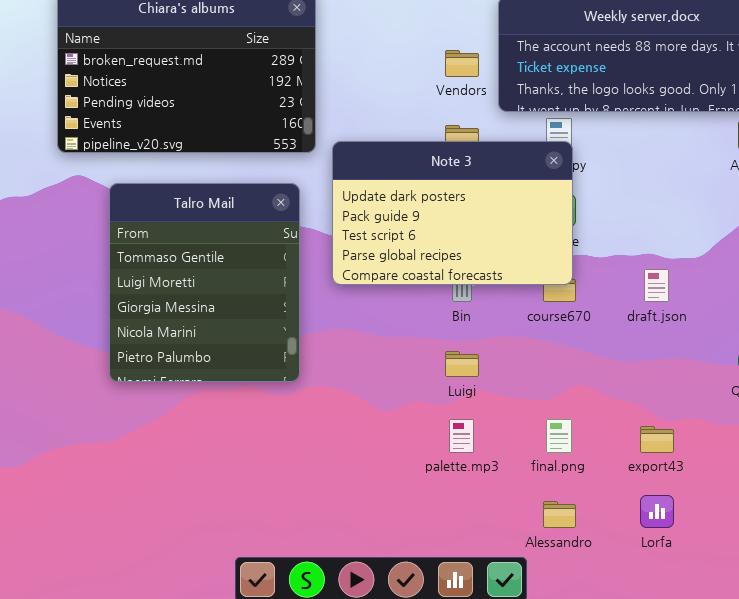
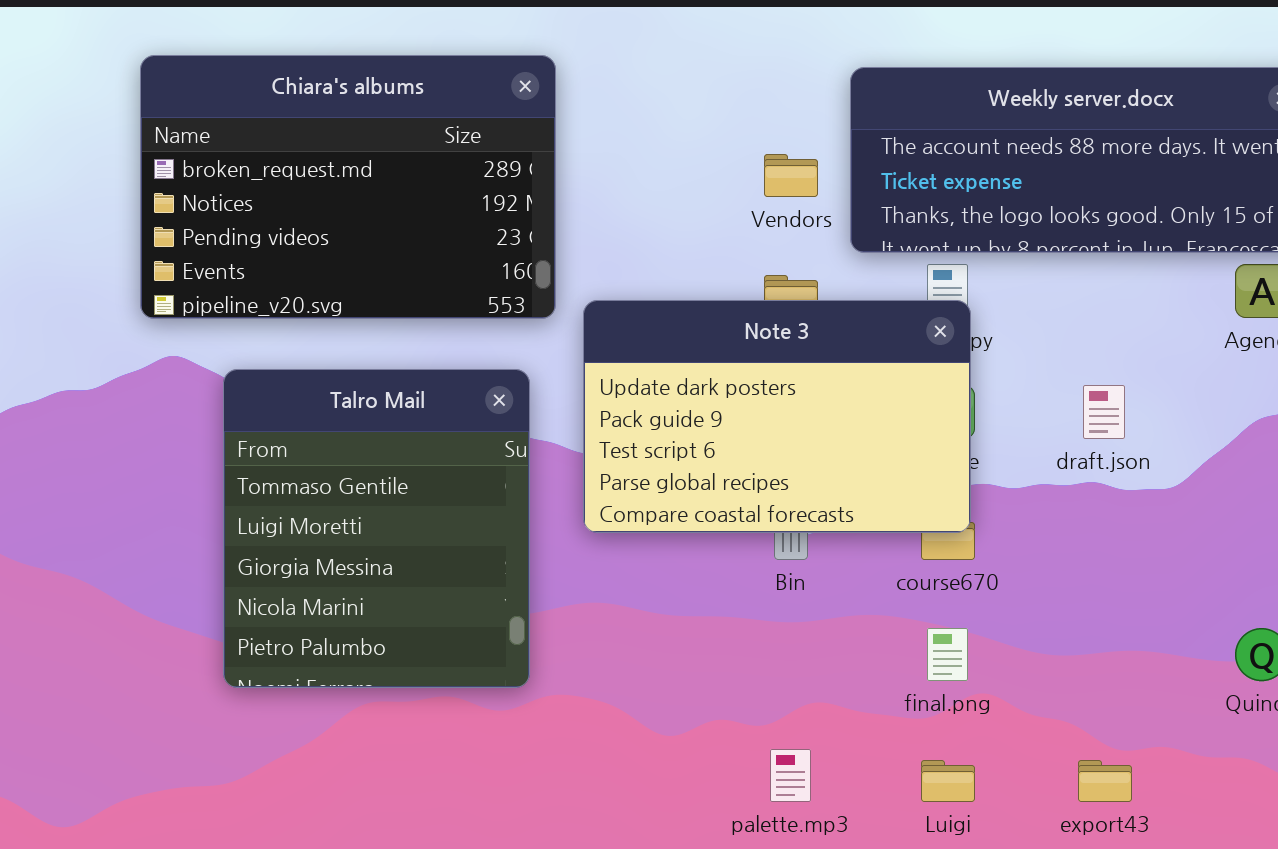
draft.json: [644,269,669,302] -> [1083,385,1125,439], moved
Luigi: [445,351,479,377] -> [921,760,975,802], moved
final.png: [546,419,572,453] -> [927,628,968,681], moved

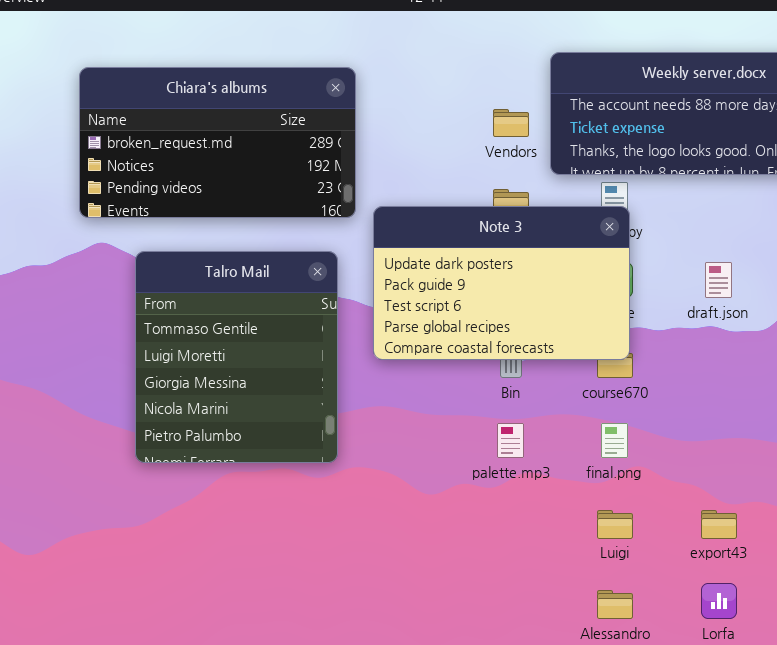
Chiara's albums: [140,55,556,319] -> [79,67,356,218], resized
palette.mp3: [770,749,811,802] -> [497,423,524,458], moved

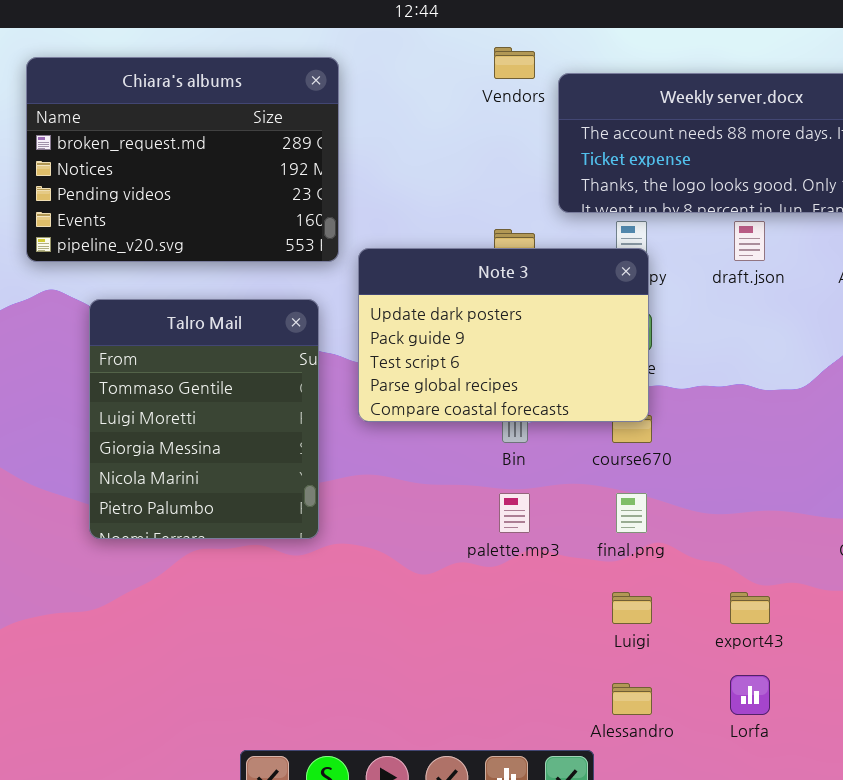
Chiara's albums: [79,67,356,218] -> [26,57,339,262], resized
Vendors: [493,109,529,137] -> [494,47,535,79], moved
draft.json: [705,262,732,298] -> [734,221,765,261], moved

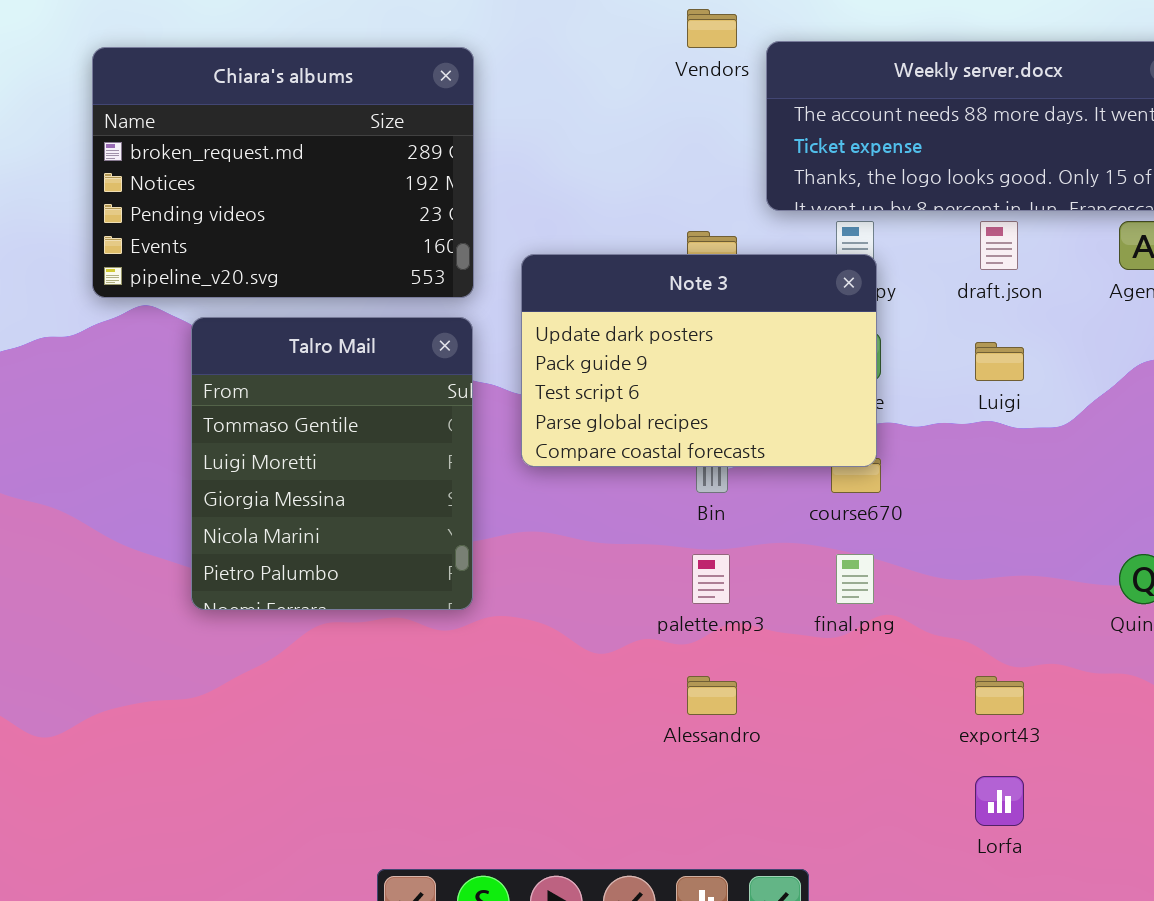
Chiara's albums: [26,57,339,262] -> [92,47,474,298], moved
Luigi: [612,592,652,624] -> [975,342,1024,381], moved
Alessandro: [612,683,652,715] -> [687,676,737,715], moved

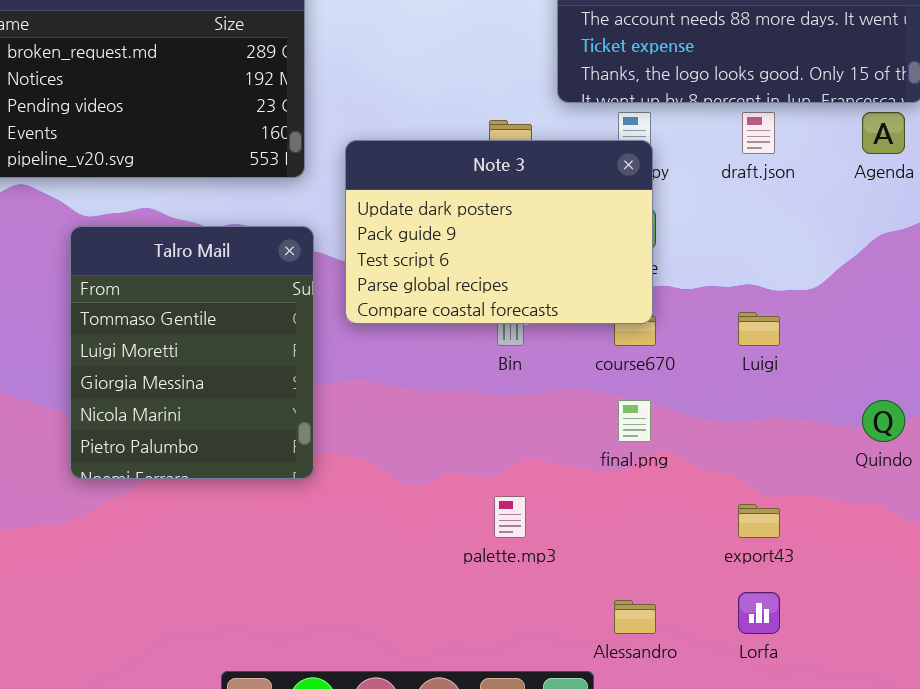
Talro Mail: [191,317,473,610] -> [70,226,314,479], moved
Luigi: [975,342,1024,381] -> [738,312,780,346], moved
palette.mp3: [692,554,730,604] -> [494,496,526,538], moved
Alessandro: [687,676,737,715] -> [614,600,656,634], moved

